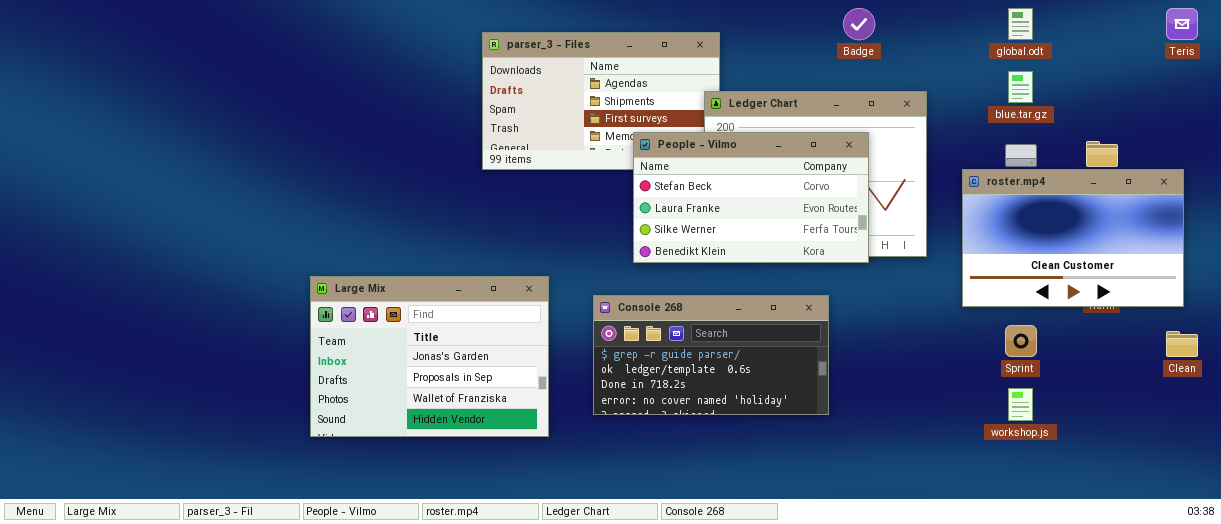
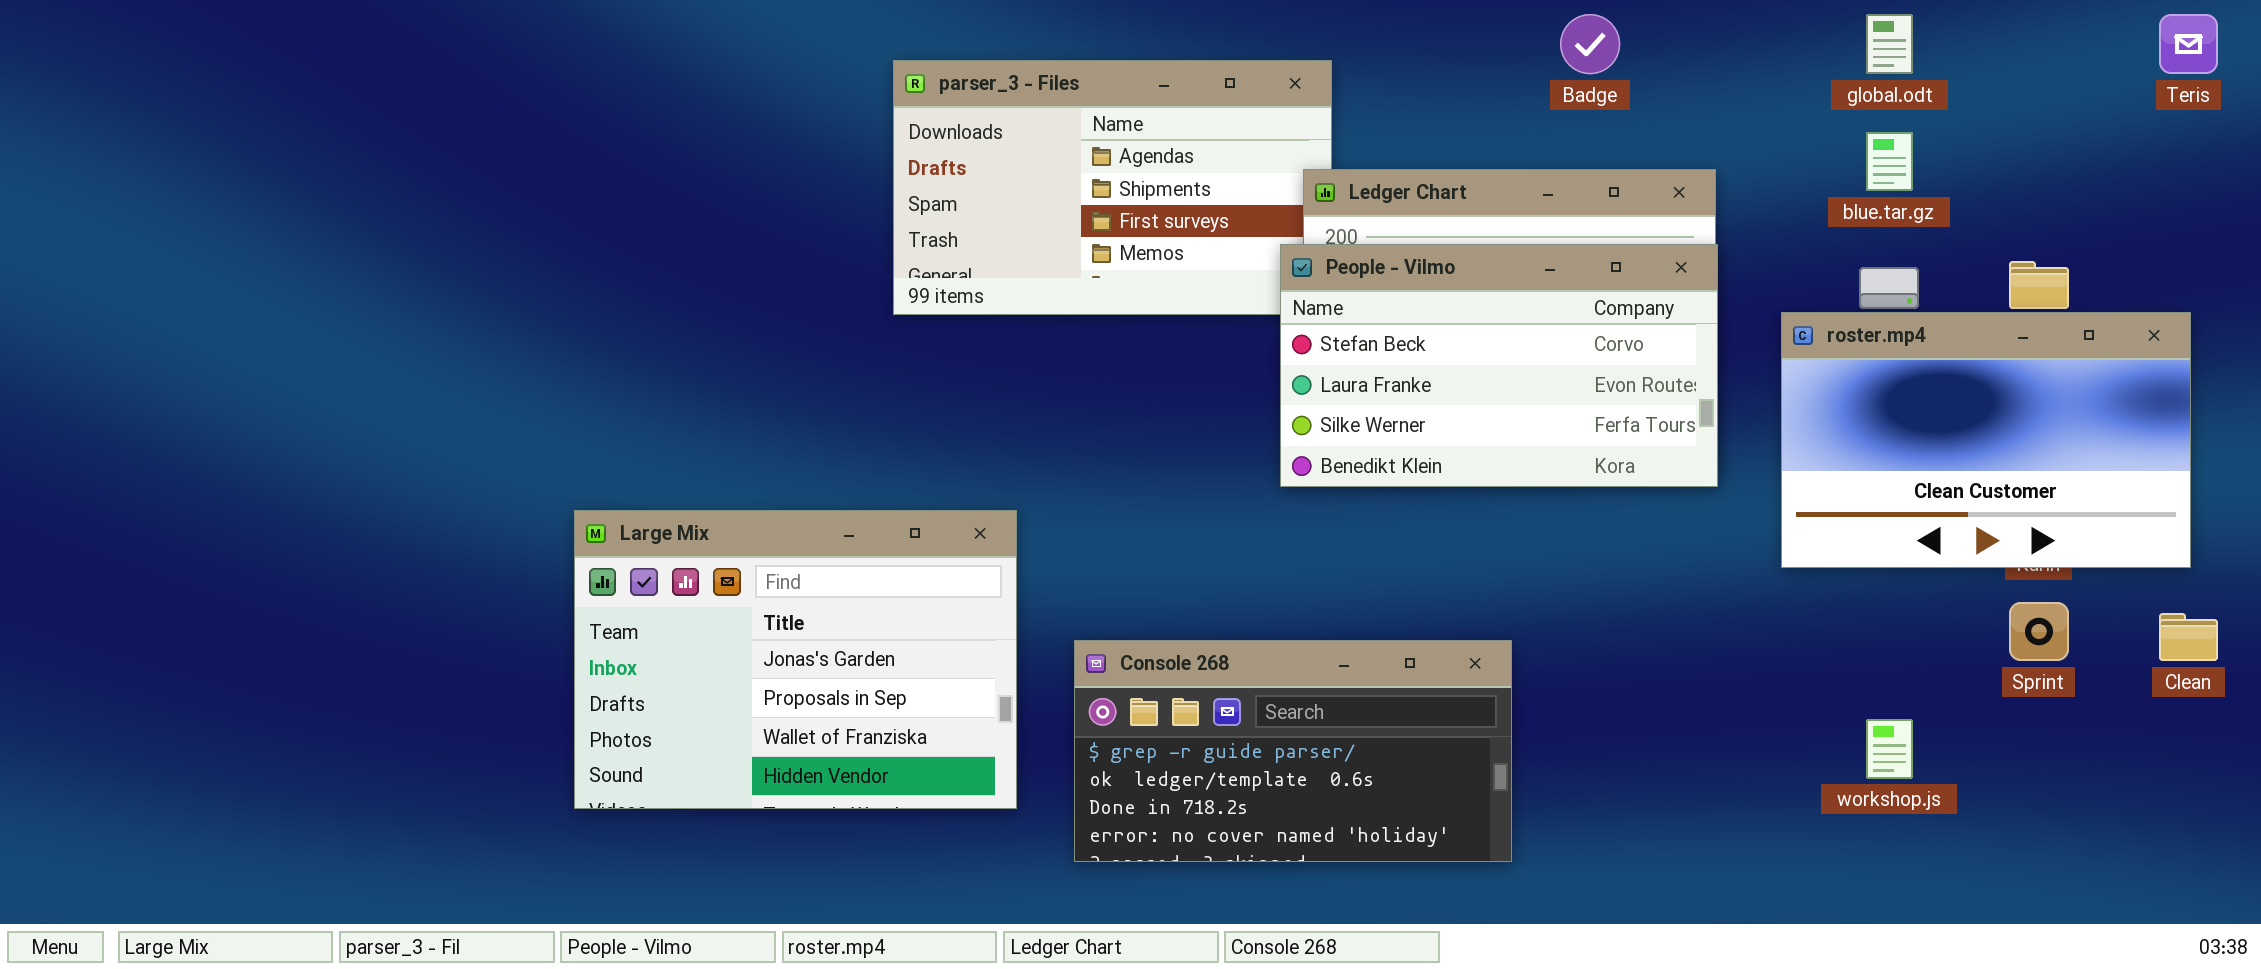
People - Vilmo: [633,132,869,263] -> [1280,244,1718,487], moved
Console 268: [593,295,829,415] -> [1074,640,1512,862], moved
Sprint: [1005,325,1037,357] -> [2009,602,2069,661], moved

